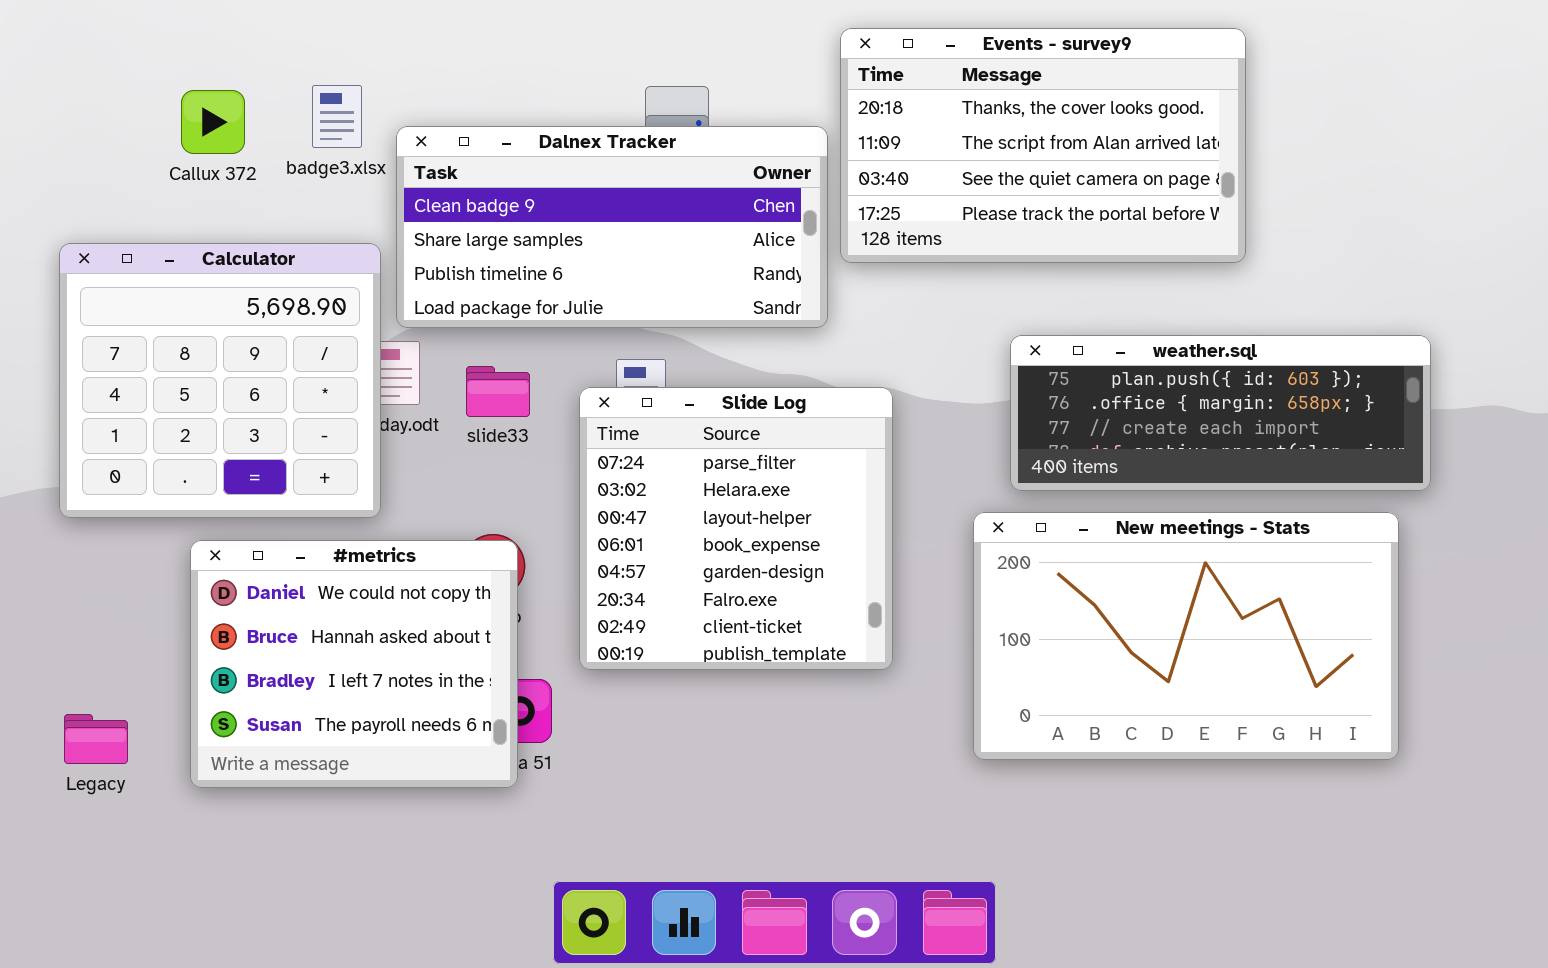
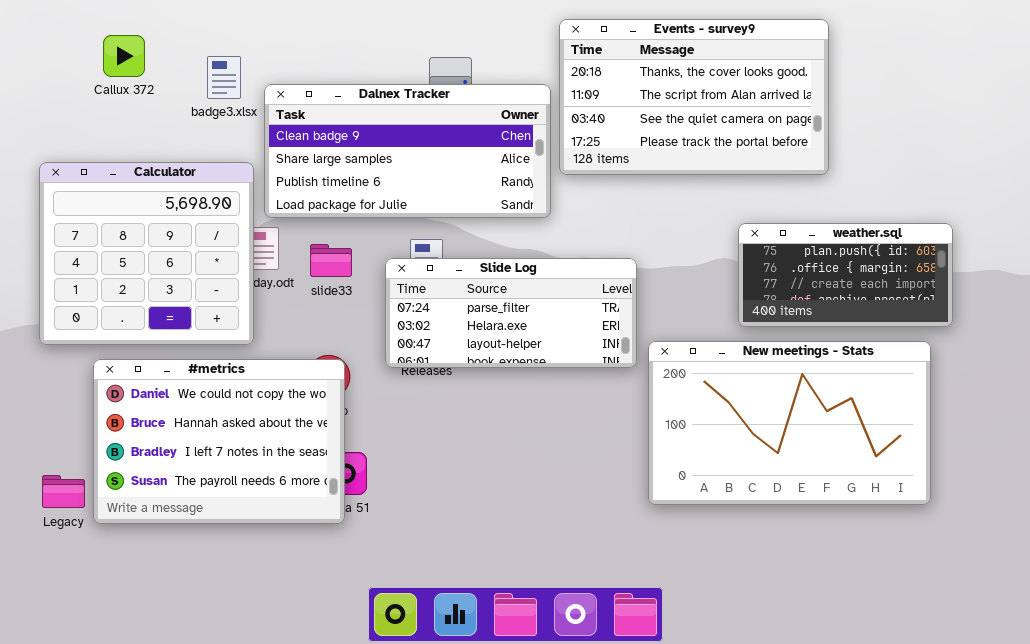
Callux 372: [181,90,245,154] -> [103,35,145,77], moved
weather.sql: [1010,335,1431,491] -> [738,223,953,327], resized
Slide Log: [579,387,893,670] -> [385,258,637,368], resized
#metrics: [190,540,518,788] -> [93,359,345,524], resized

